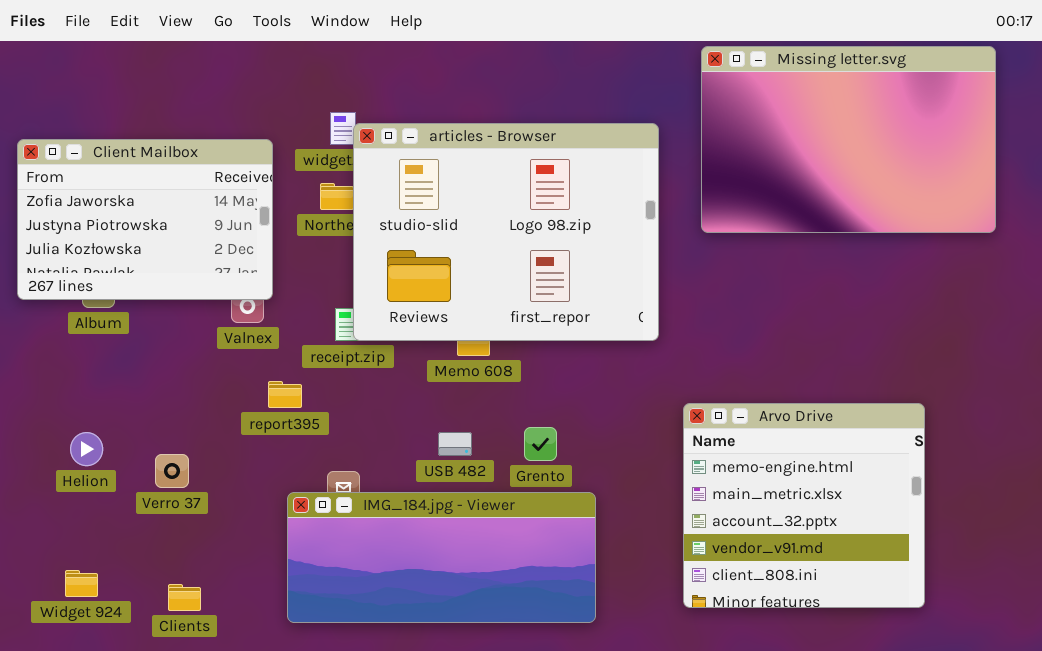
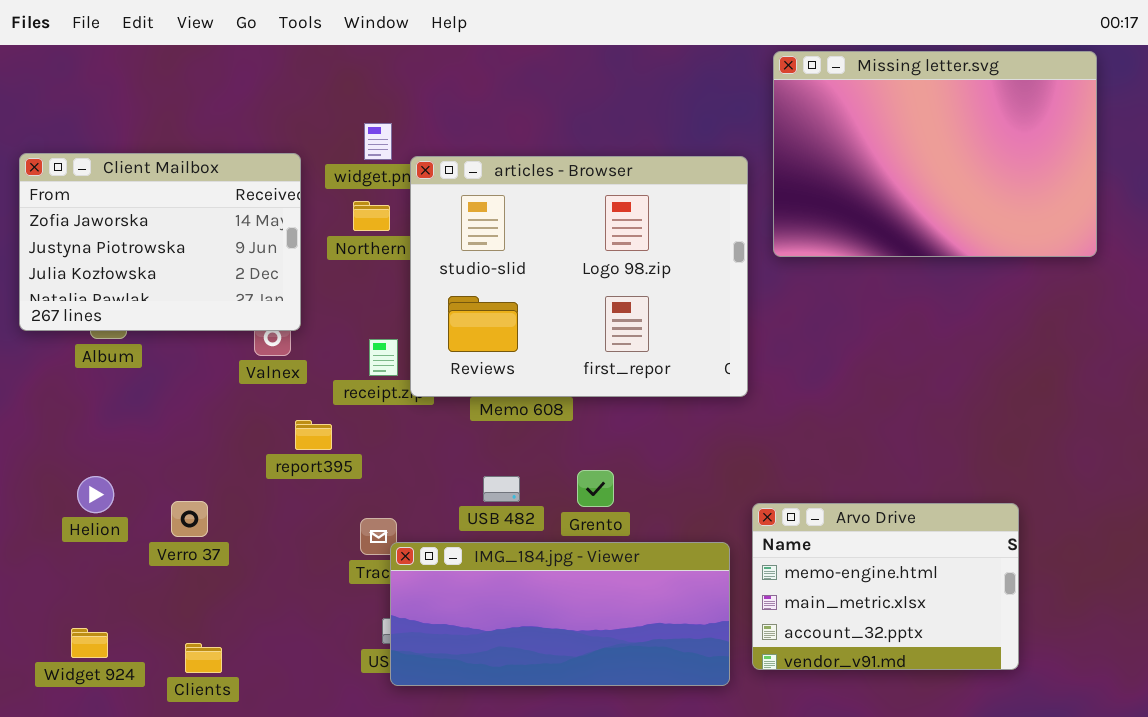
articles - Browser: [353,123,659,341] -> [410,156,748,397], moved
Arvo Drive: [683,403,925,608] -> [752,503,1019,670], resized
IMG_184.jpg - Viewer: [287,492,596,623] -> [390,542,730,686], moved

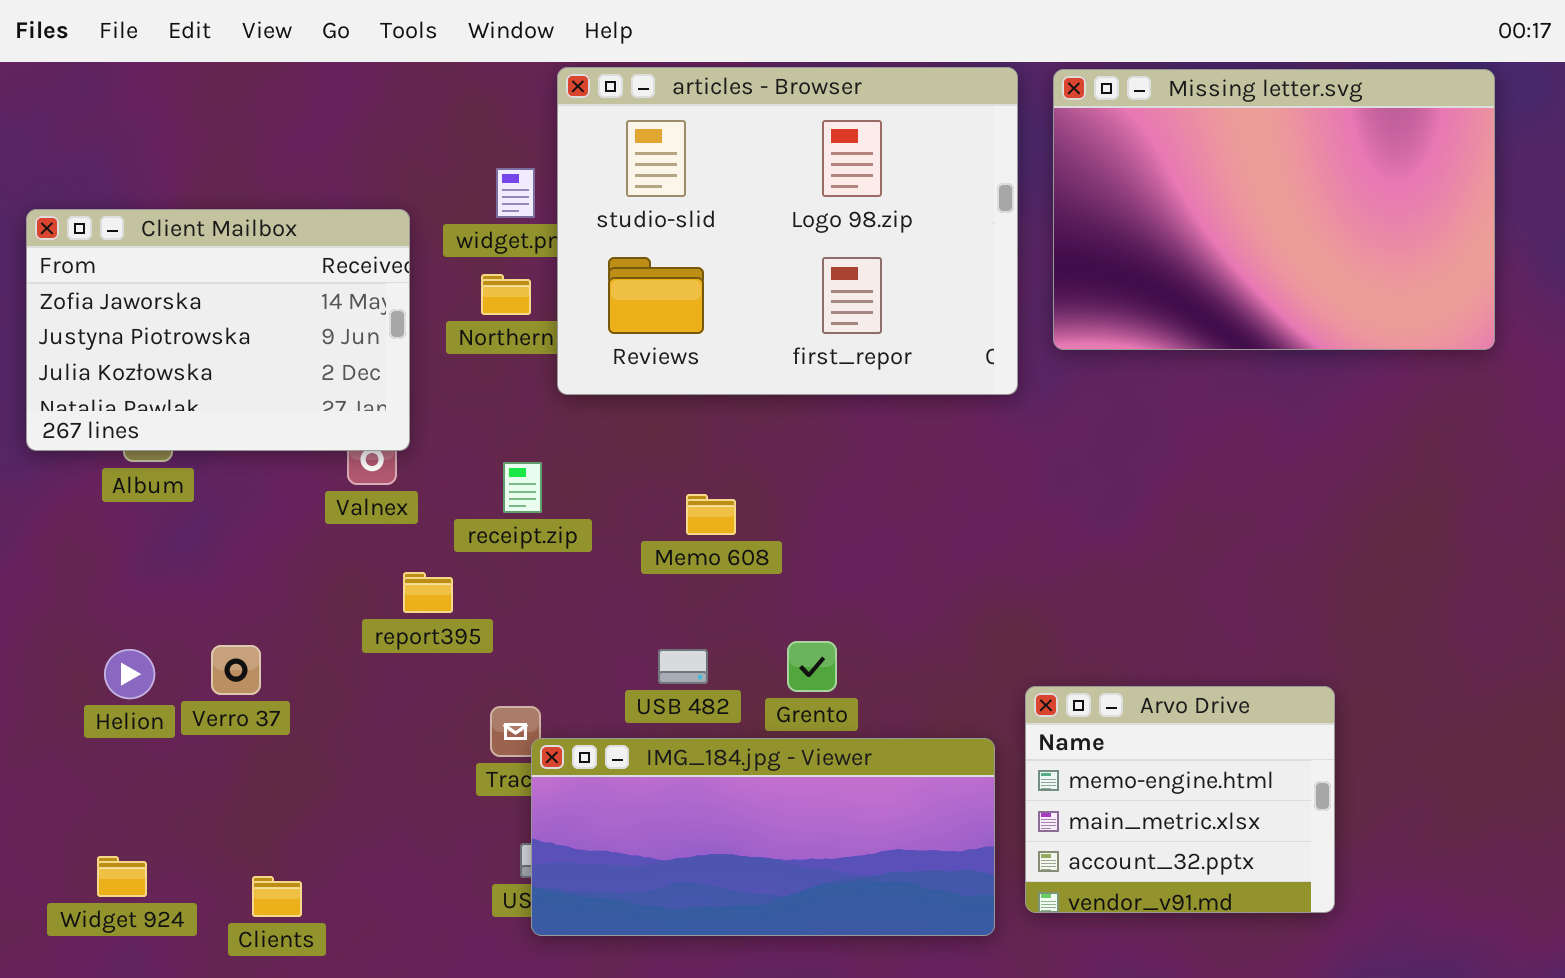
articles - Browser: [410,156,748,397] -> [557,67,1018,395], moved
Verro 37: [171,501,208,537] -> [211,645,261,695], moved
Arvo Drive: [752,503,1019,670] -> [1025,686,1335,913], resized

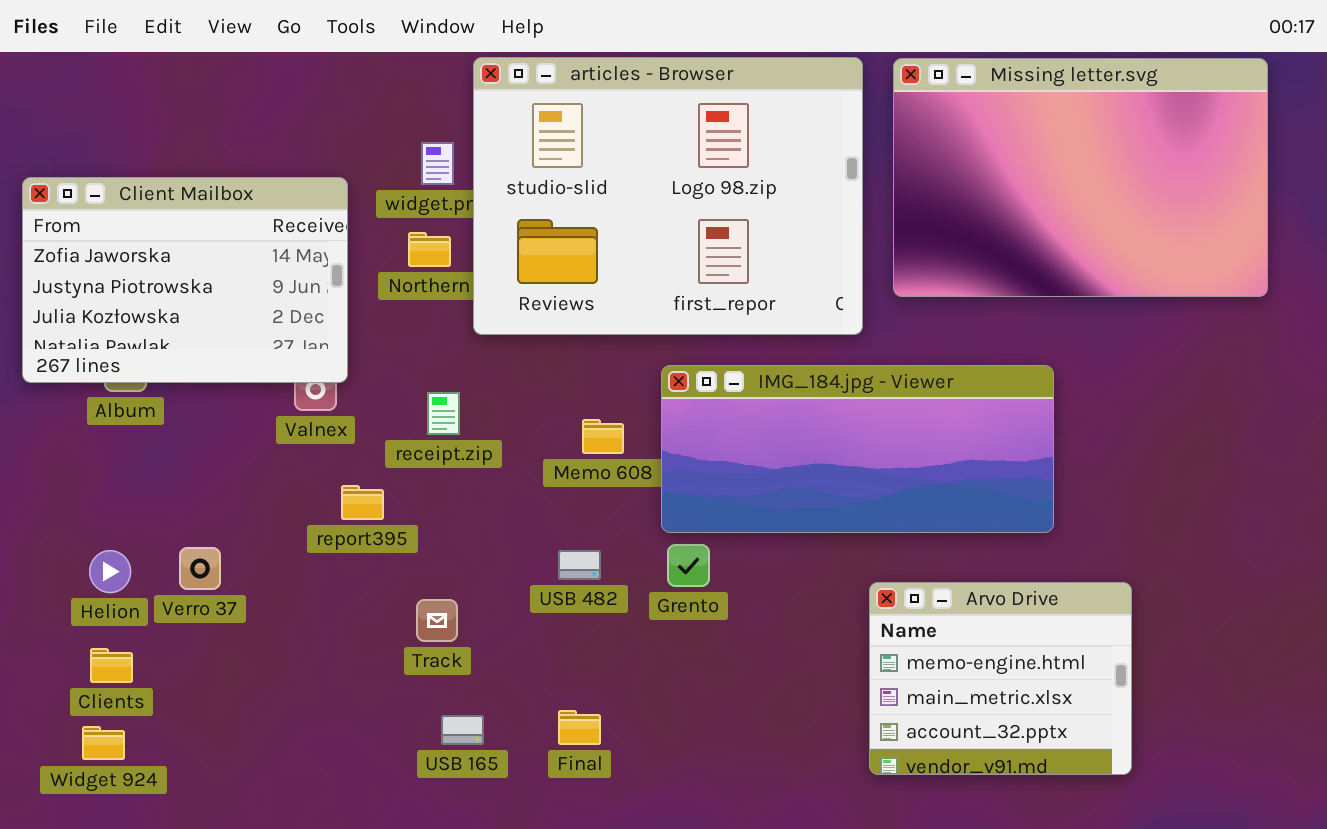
IMG_184.jpg - Viewer: [531,738,995,936] -> [661,365,1054,533], moved
Clients: [252,876,302,917] -> [90,648,133,683], moved

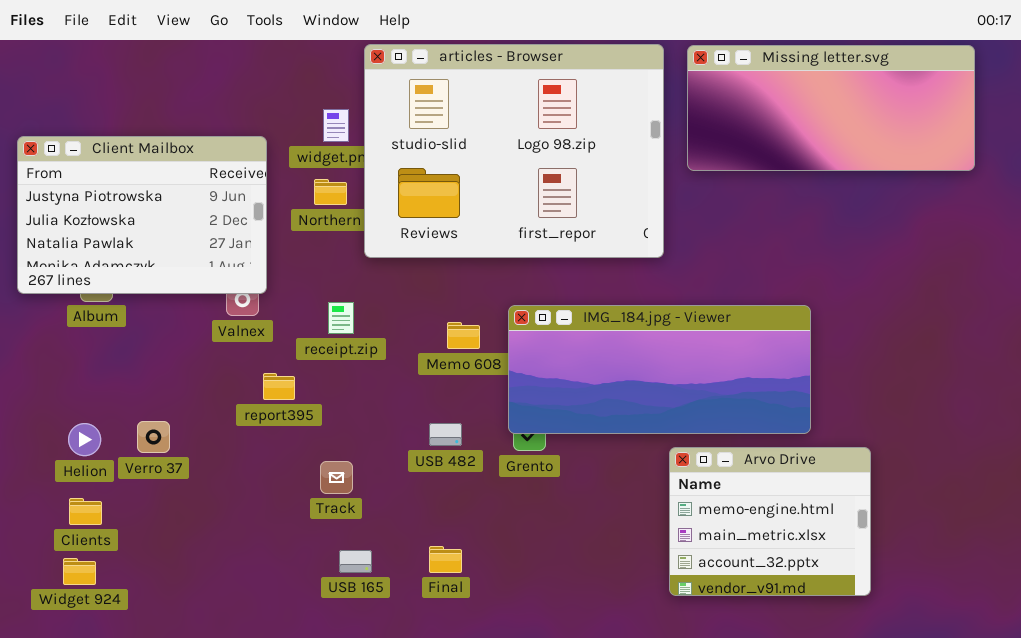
Missing letter.svg: [893,58,1268,297] -> [687,45,975,171], resized
Client Mailbox: [22,177,348,383] -> [17,136,267,294], scrolled down 1 row
IMG_184.jpg - Viewer: [661,365,1054,533] -> [508,305,811,434], moved

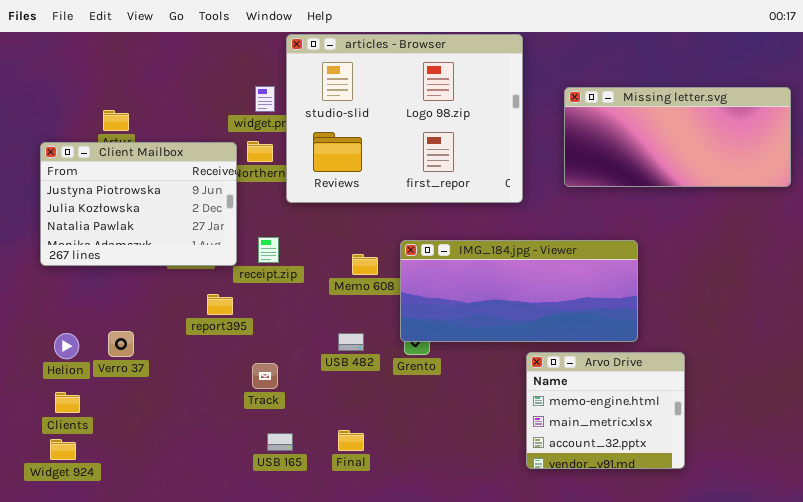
Missing letter.svg: [687,45,975,171] -> [564,87,791,187], moved
Client Mailbox: [17,136,267,294] -> [40,142,237,266], moved

